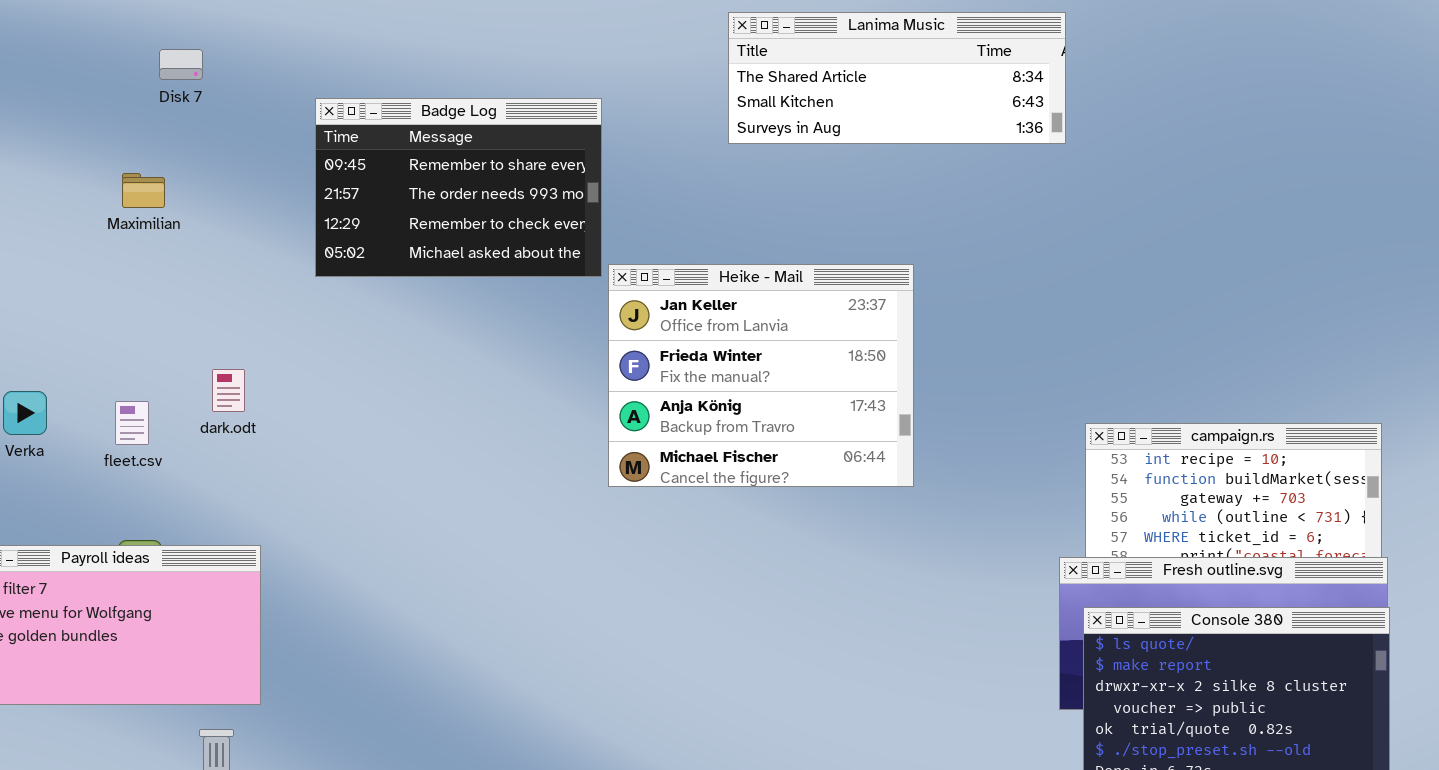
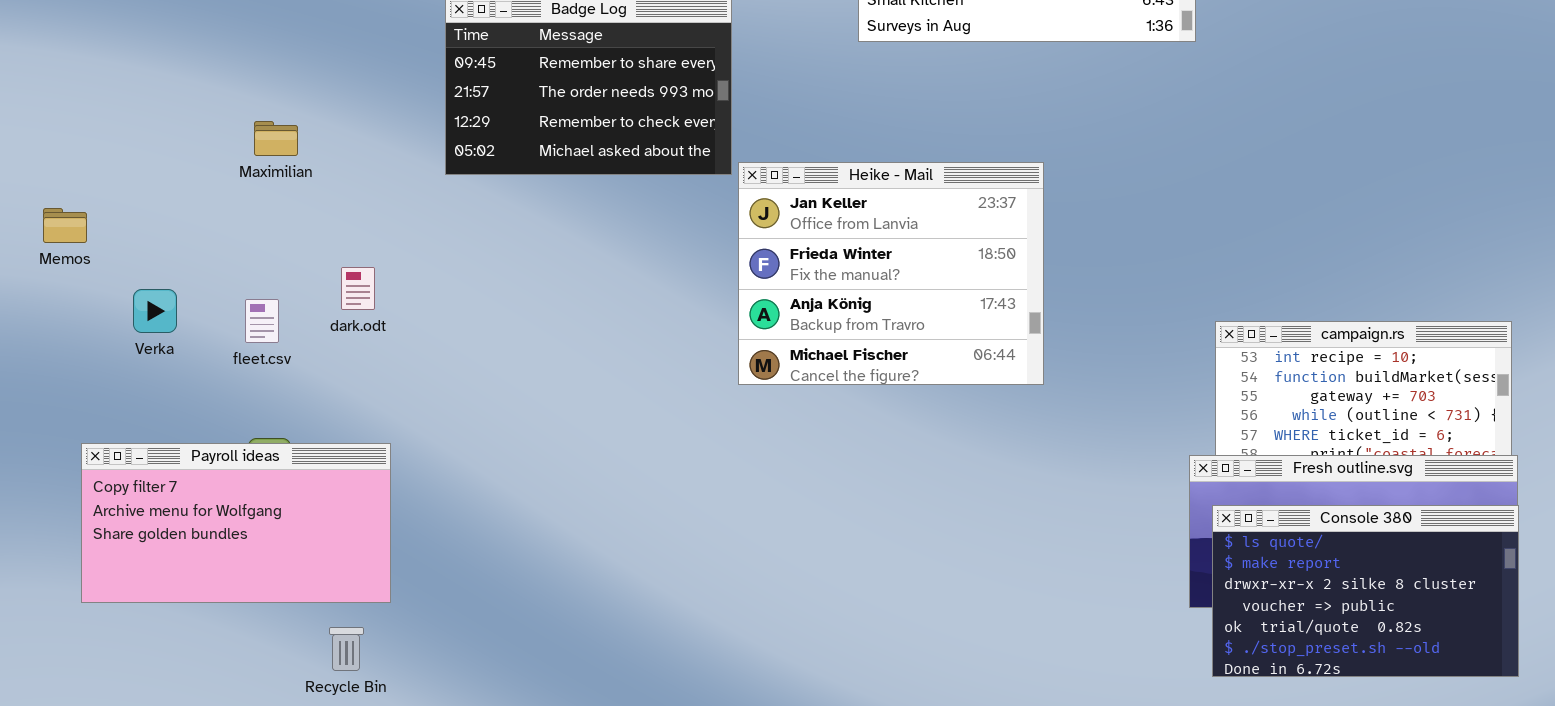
Maximilian: [122,173,165,208] -> [254,121,298,156], moved

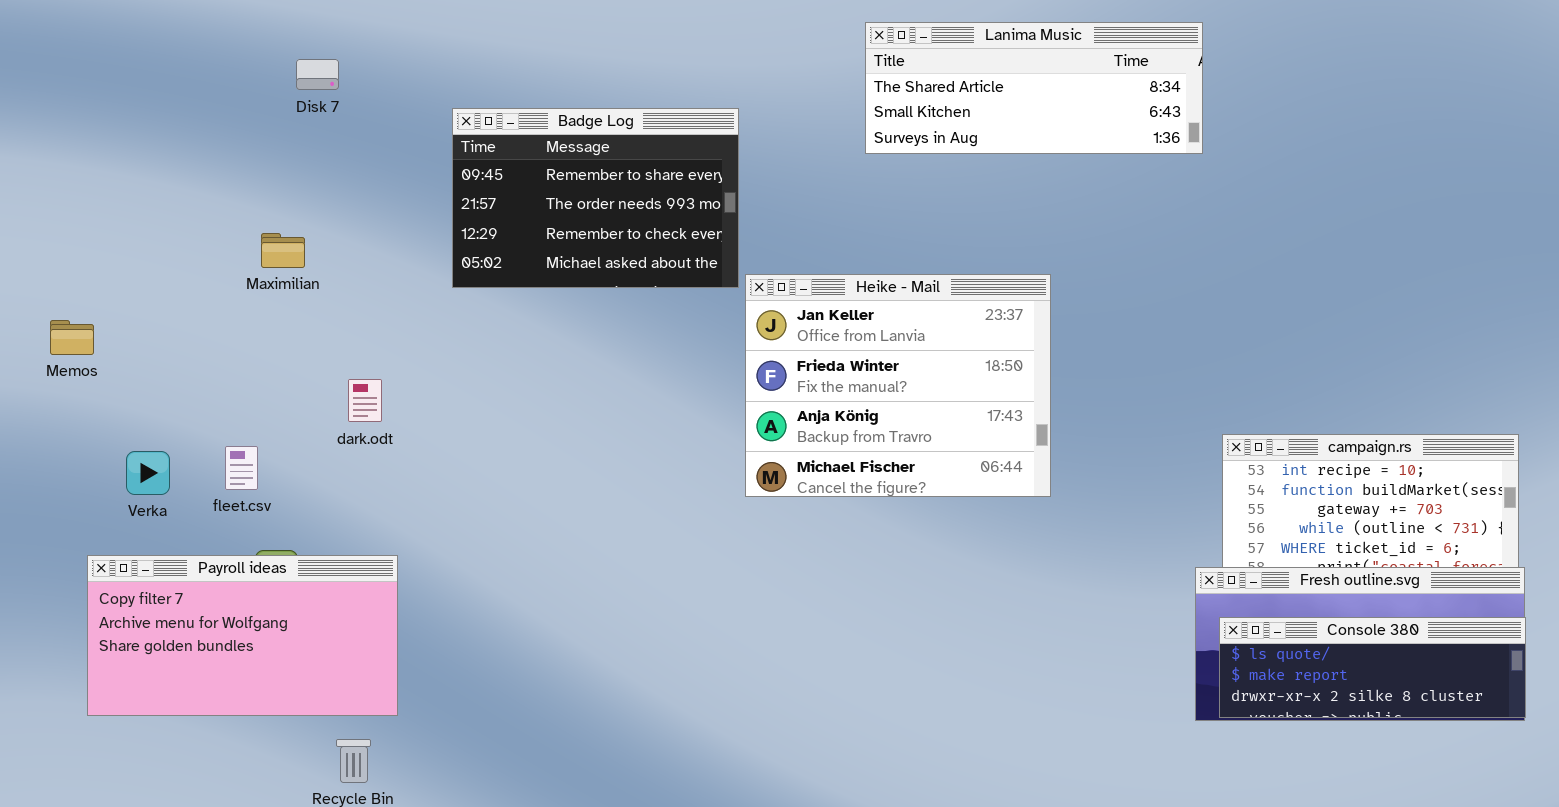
Verka: [133,289,177,333] -> [126,451,170,495], moved
fleet.csv: [245,299,279,343] -> [225,446,258,490], moved
Console 380: [1212,505,1519,677] -> [1219,617,1526,718], resized

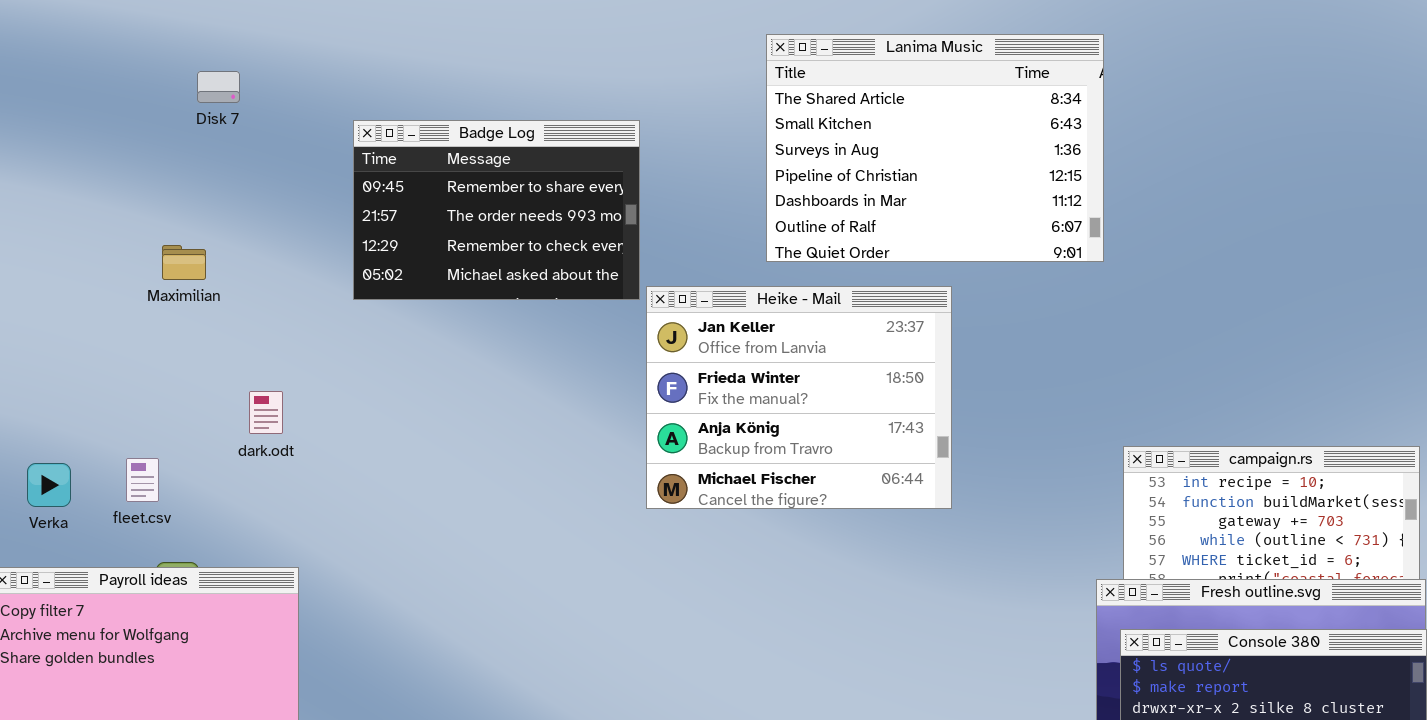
Lanima Music: [865,22,1203,154] -> [766,34,1104,262], resized

